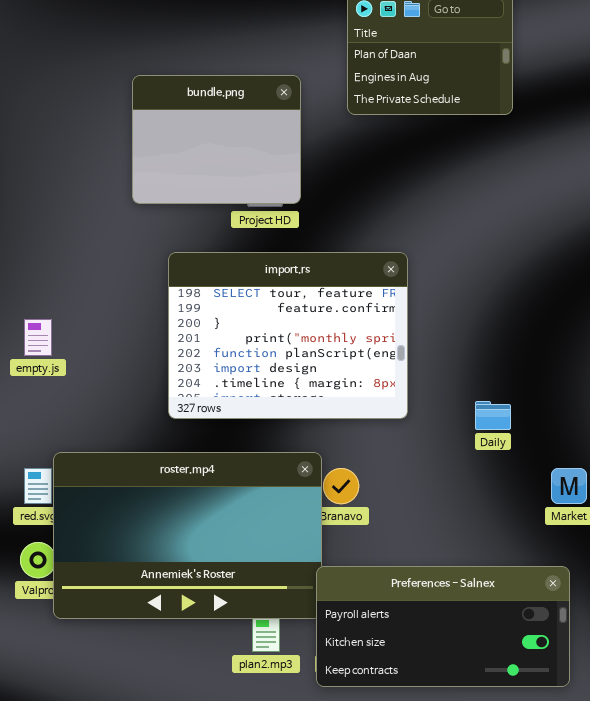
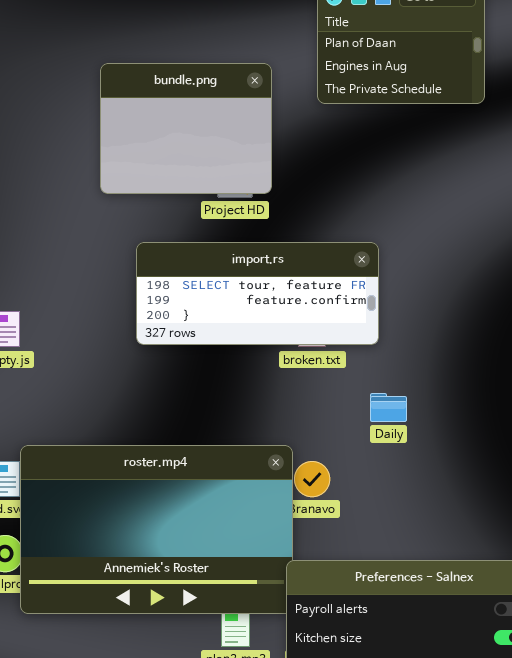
import.rs: [168,252,408,419] -> [136,242,379,345], resized
Daily: [475,401,511,430] -> [370,393,407,422], moved

